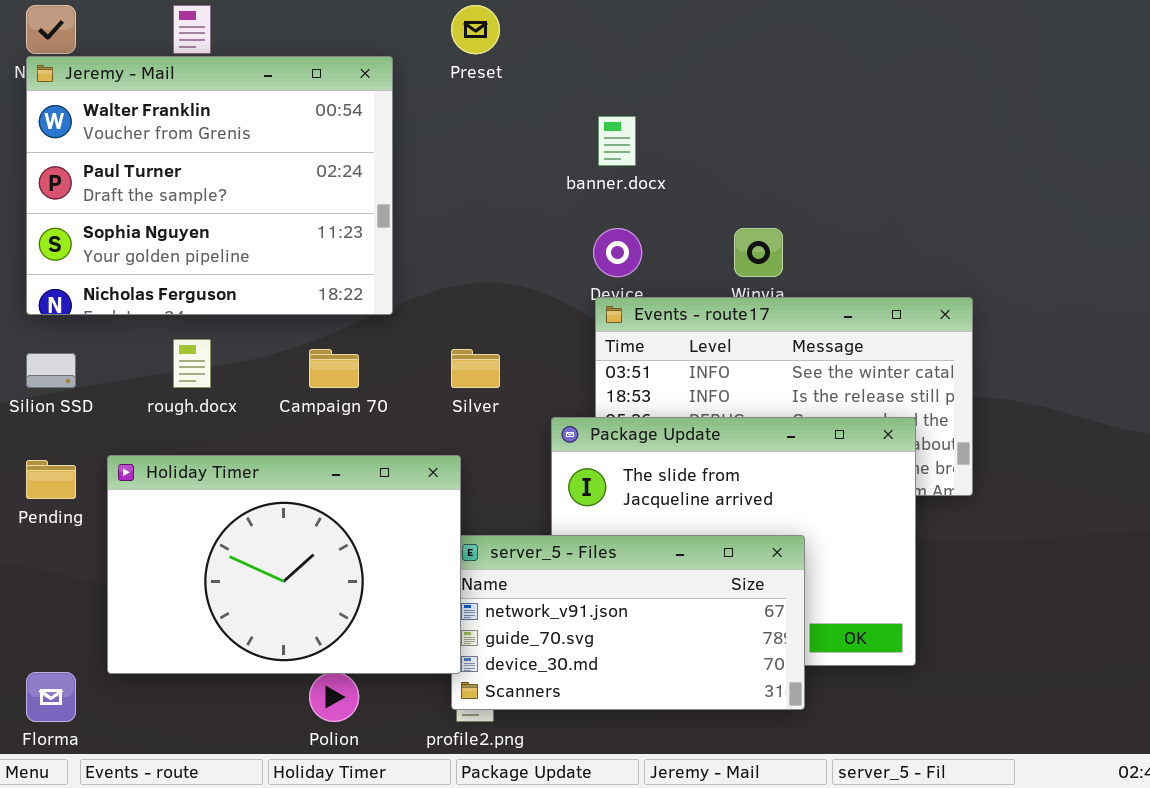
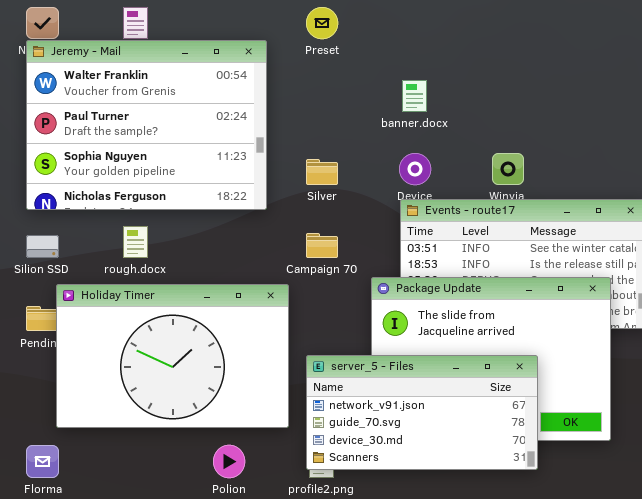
Campaign 70: [309,349,359,388] -> [306,233,338,258], moved
Silver: [451,349,500,388] -> [306,159,338,185], moved
Holiday Timer: [107,455,461,674] -> [56,284,289,428], moved

